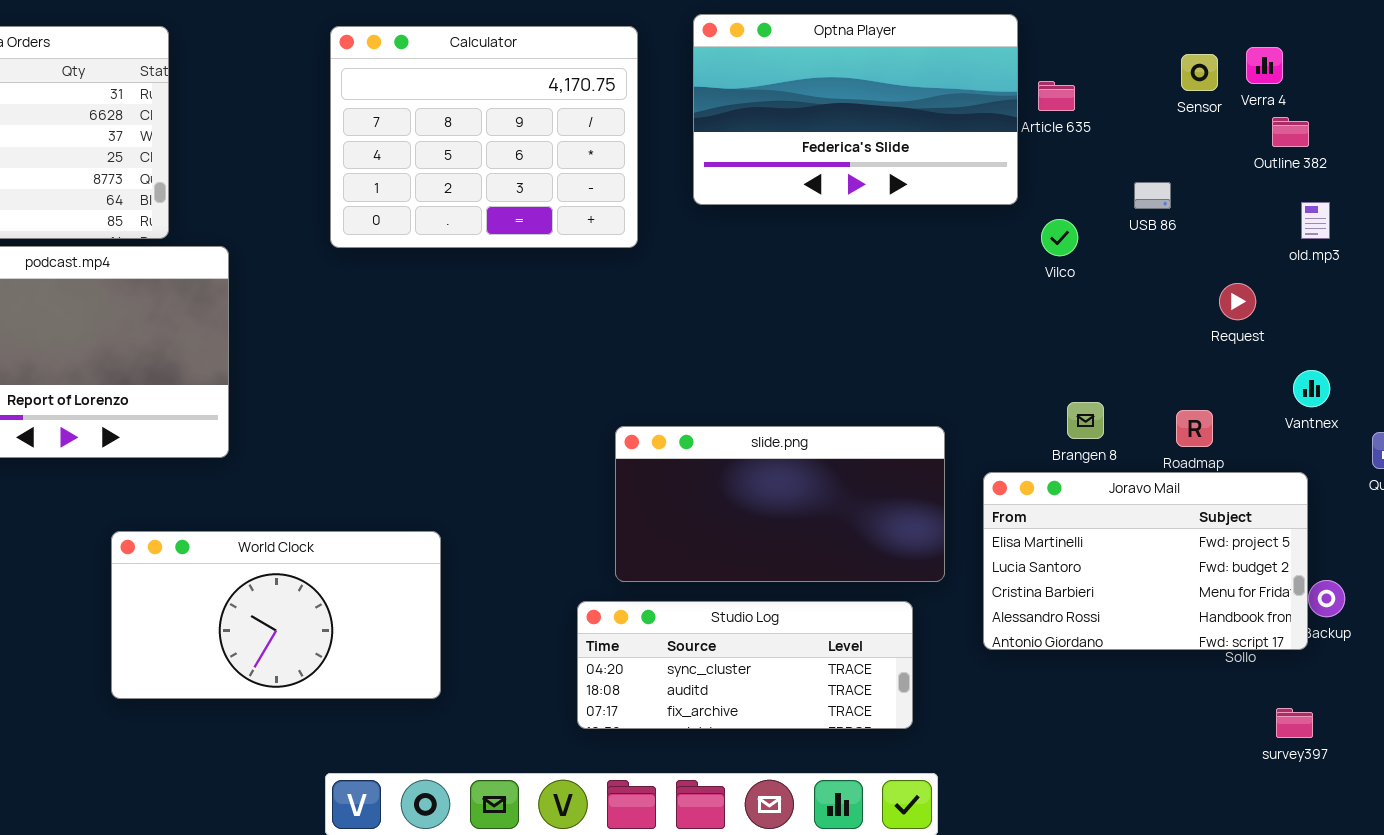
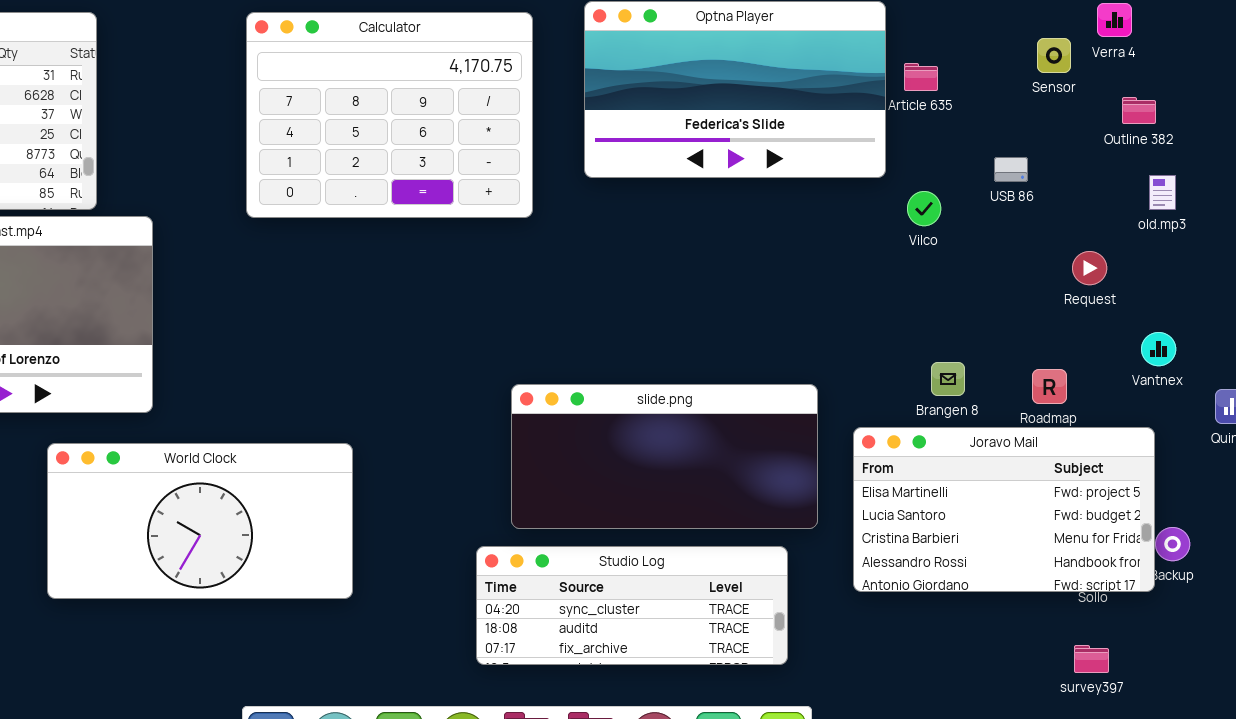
Verra 4: [1246,47,1283,84] -> [1097,3,1132,37], moved
World Clock: [111,531,441,699] -> [47,443,353,599], moved
survey397: [1276,708,1313,738] -> [1074,645,1109,673], moved

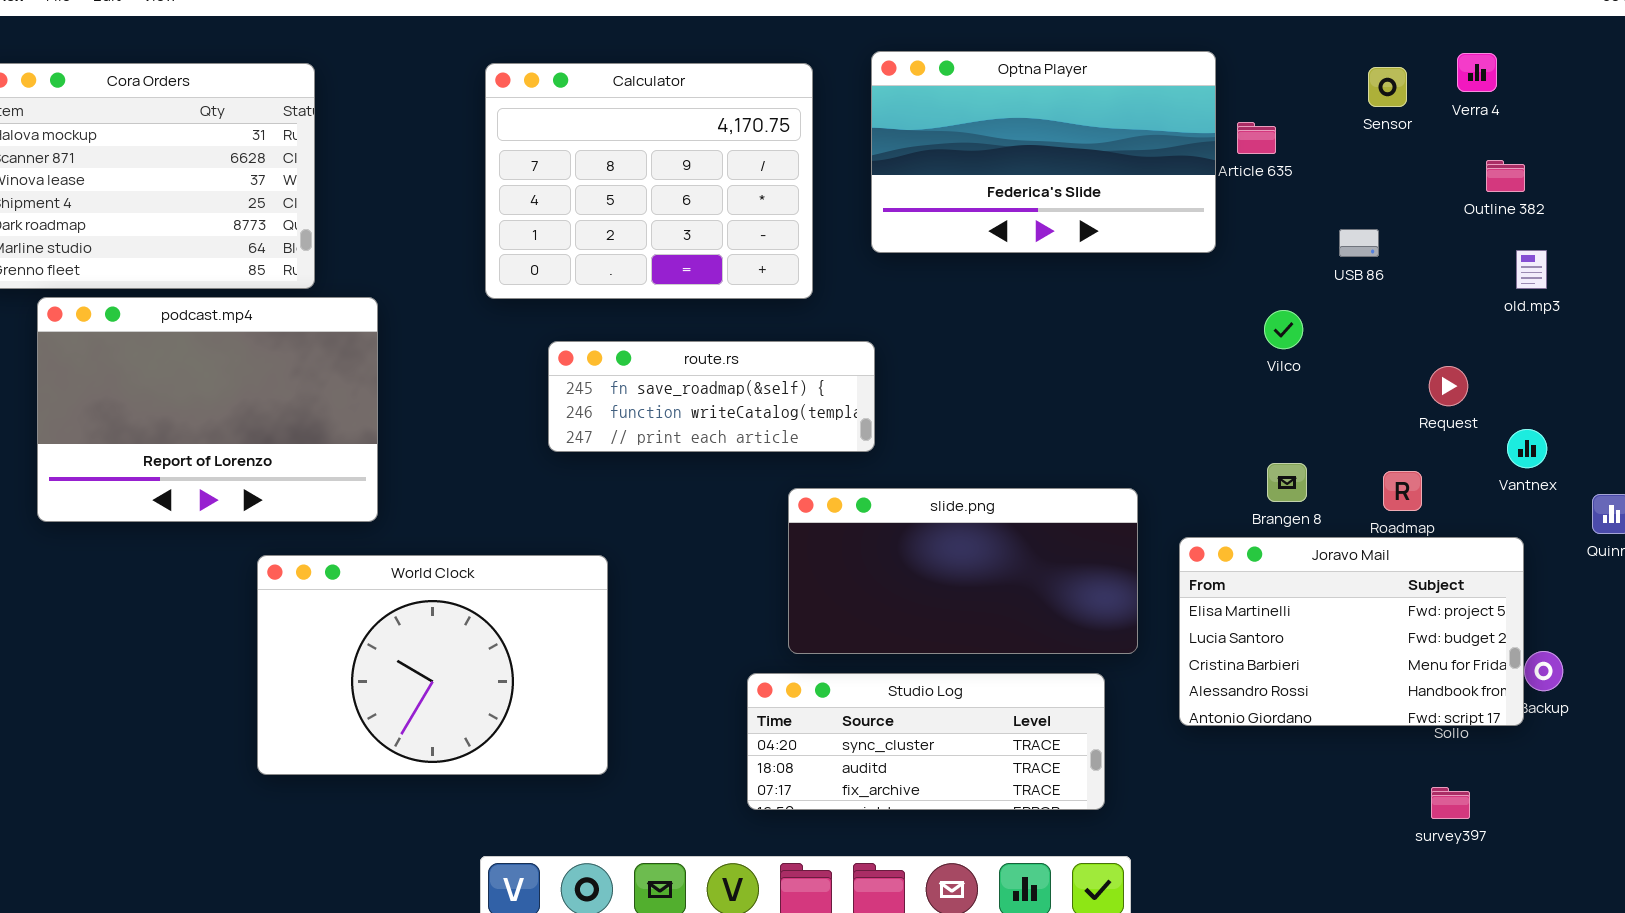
Sensor: [1037,38,1071,73] -> [1368,67,1407,107], moved
Vilco: [907,191,941,226] -> [1264,310,1303,349], moved
Request: [1072,251,1107,285] -> [1429,366,1468,406], moved
route.rs: none -> [548,341,875,452], opened
World Clock: [47,443,353,599] -> [257,555,608,775], resized

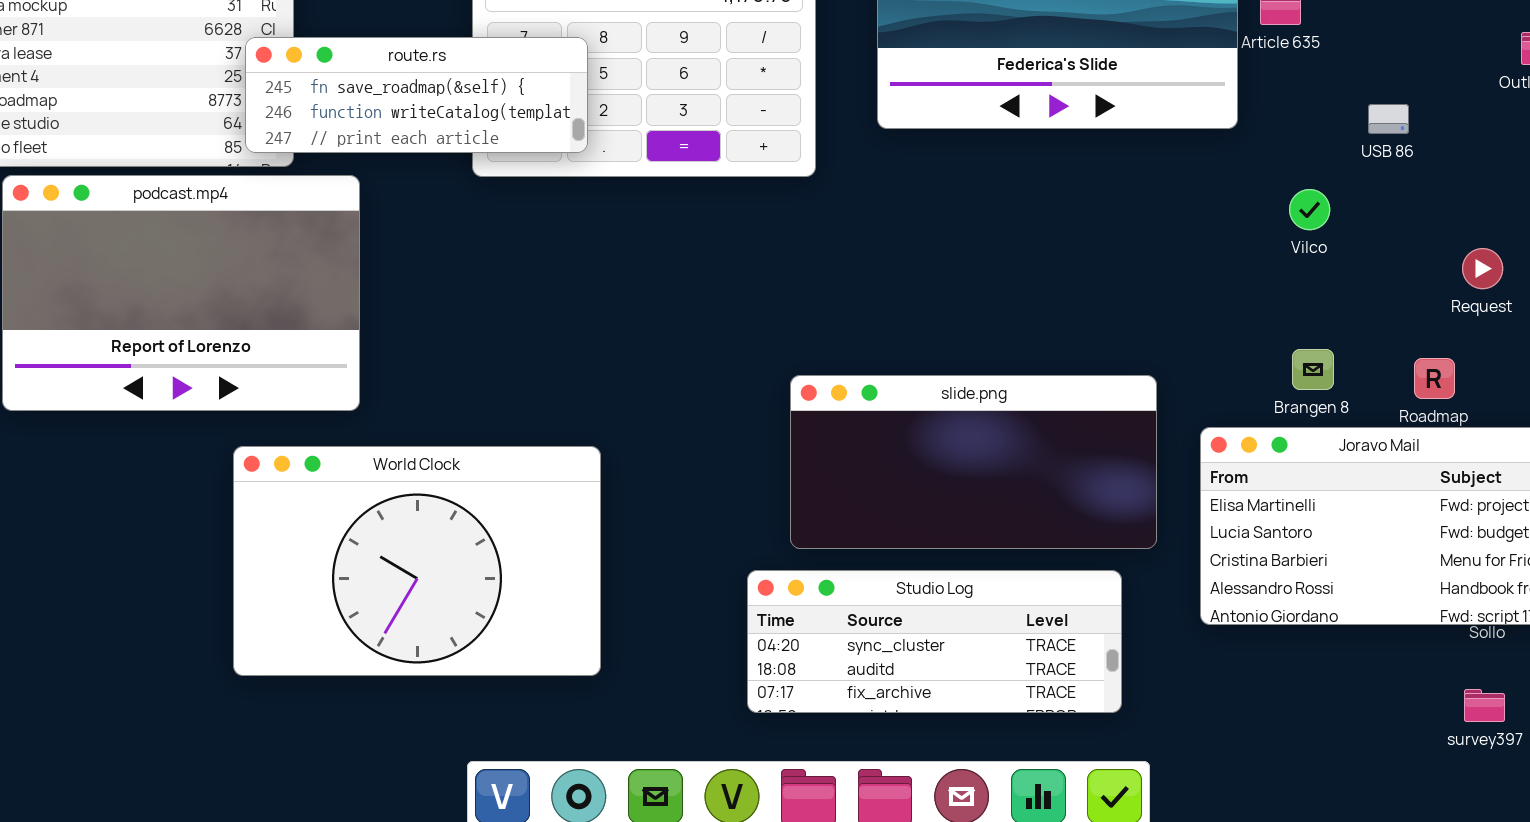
route.rs: [548,341,875,452] -> [245,37,588,153], moved

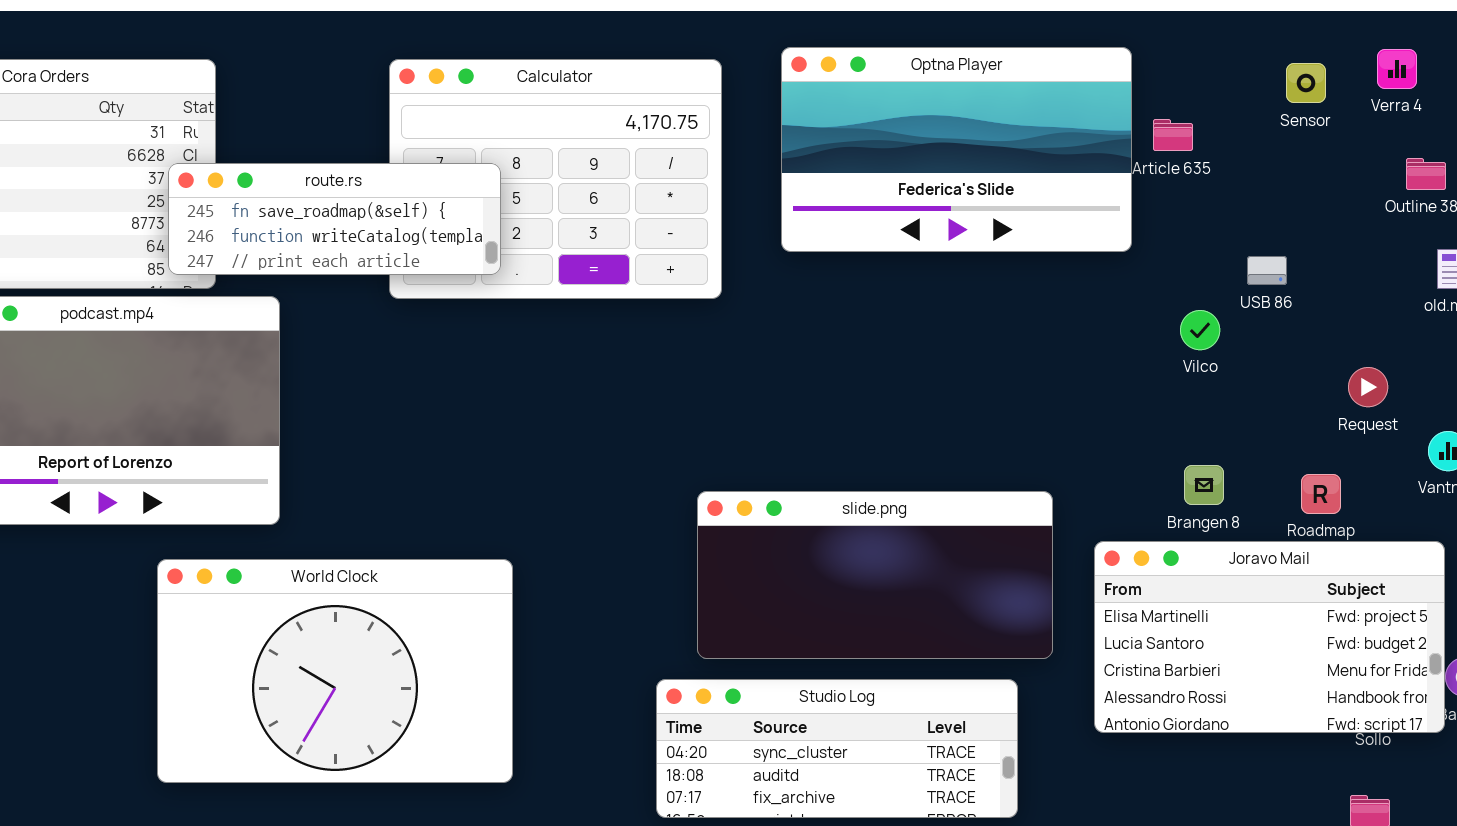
USB 86: [1368,104,1409,134] -> [1247,256,1287,285], moved

